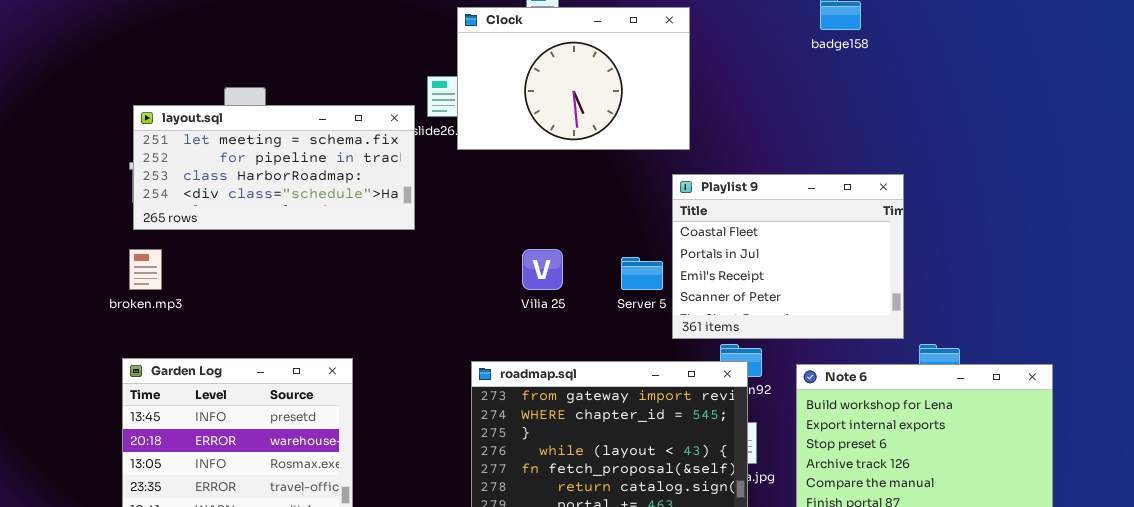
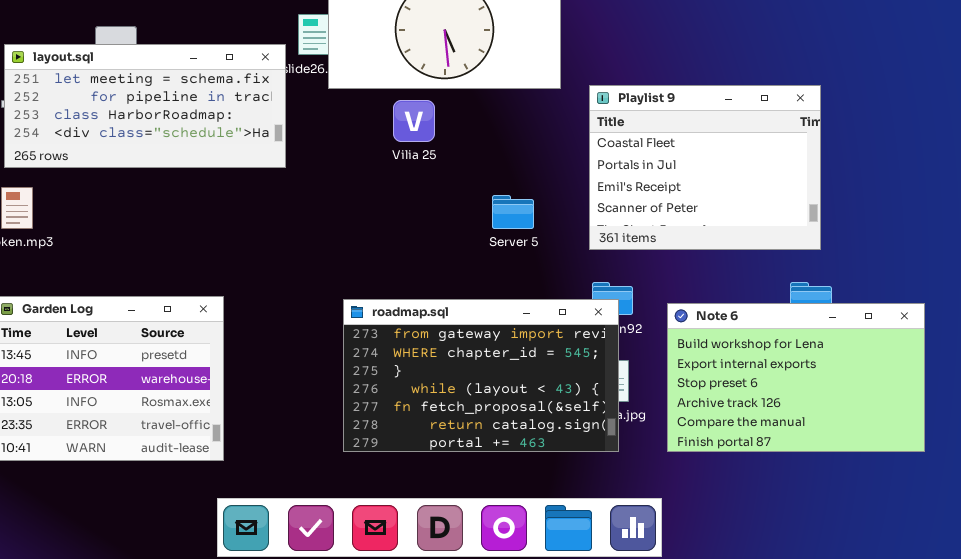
Playlist 9: [672,174,904,339] -> [589,85,821,250], moved
Vilia 25: [522,249,563,290] -> [393,100,435,142], moved

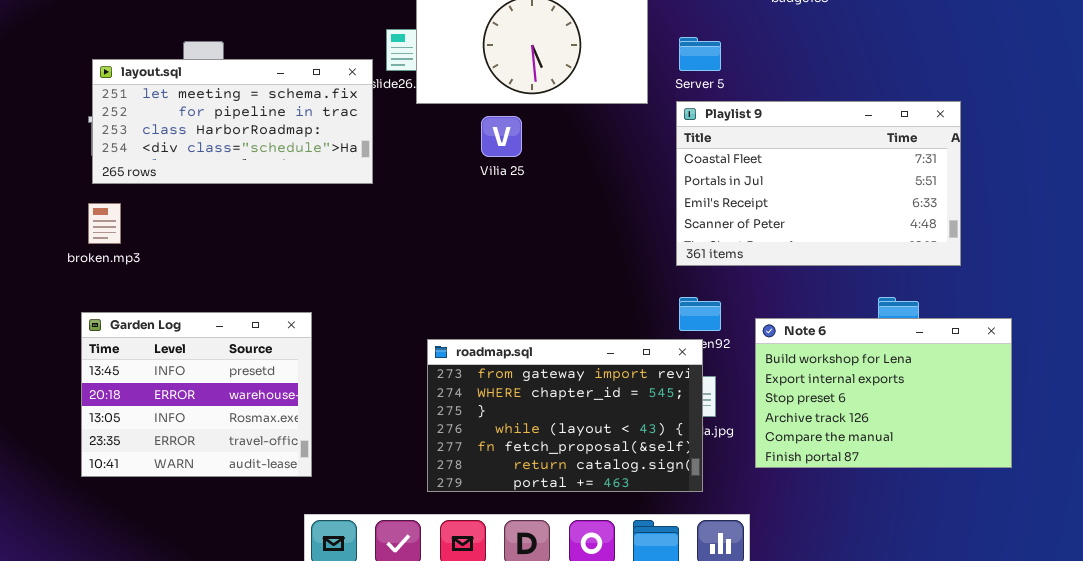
Playlist 9: [589,85,821,250] -> [676,101,961,266], resized
Server 5: [492,195,534,229] -> [679,37,721,71], moved
roadmap.sql: [343,299,619,452] -> [427,339,703,492], moved

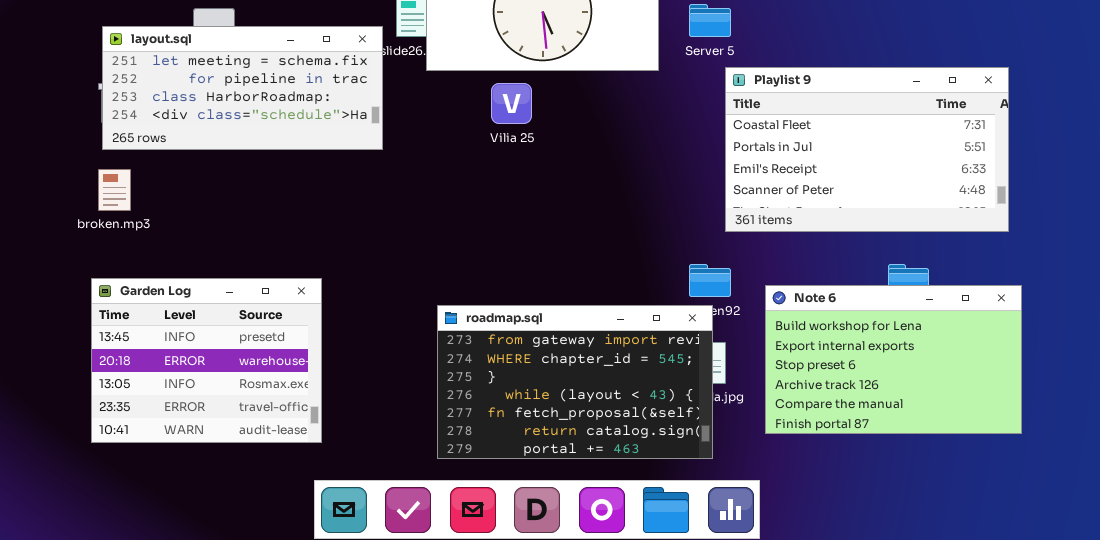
Playlist 9: [676,101,961,266] -> [725,67,1009,232], moved

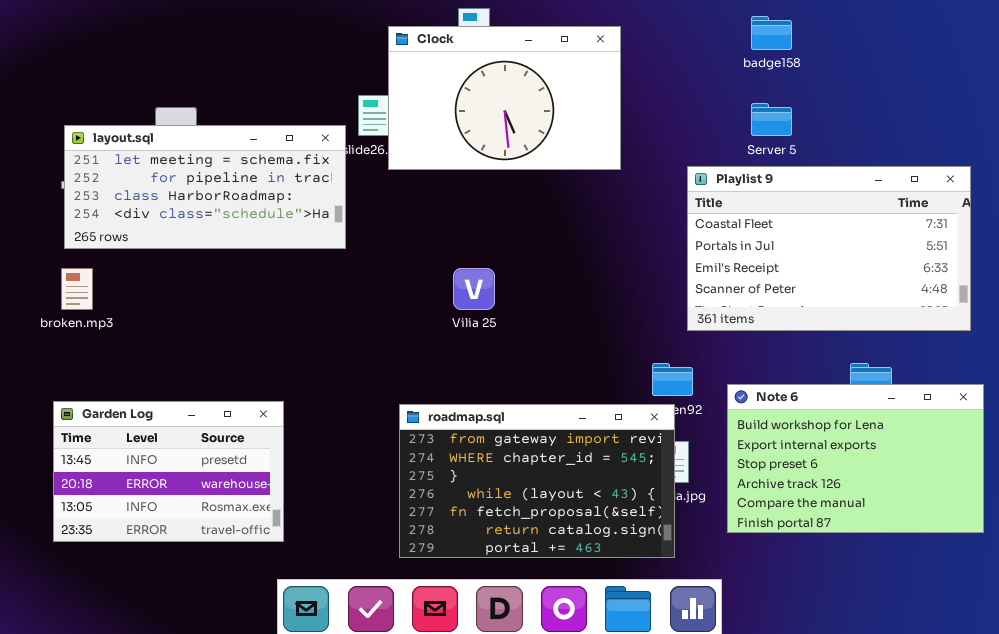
Server 5: [689,4,731,37] -> [751,103,792,136], moved
Vilia 25: [491,83,532,124] -> [453,268,495,310], moved
Garden Log: [91,278,322,443] -> [53,401,284,542], resized

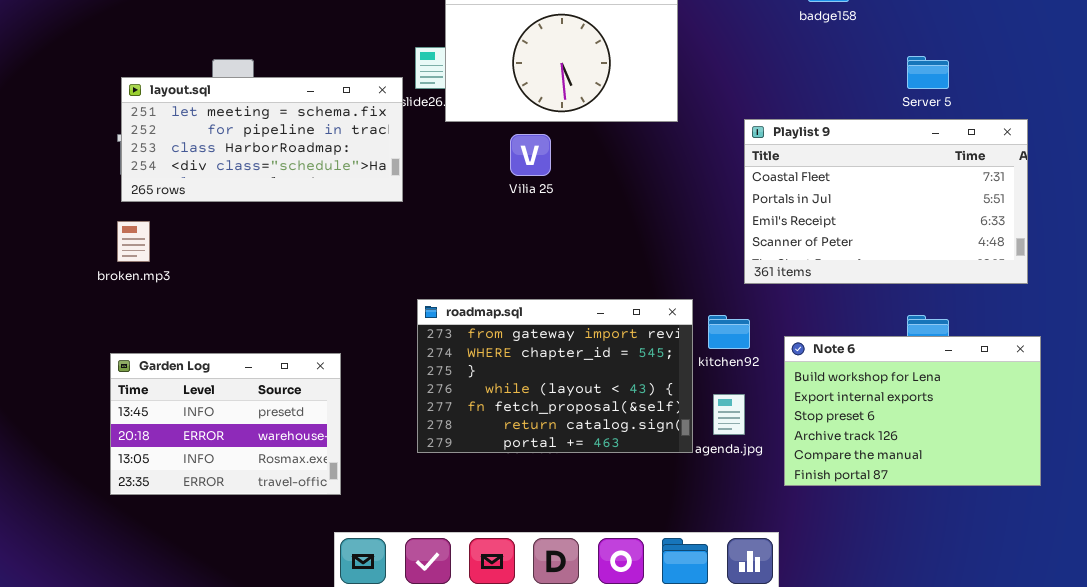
Server 5: [751,103,792,136] -> [907,56,949,89], moved
Vilia 25: [453,268,495,310] -> [510,134,551,176], moved
roadmap.sql: [399,404,675,558] -> [417,299,693,453], moved

